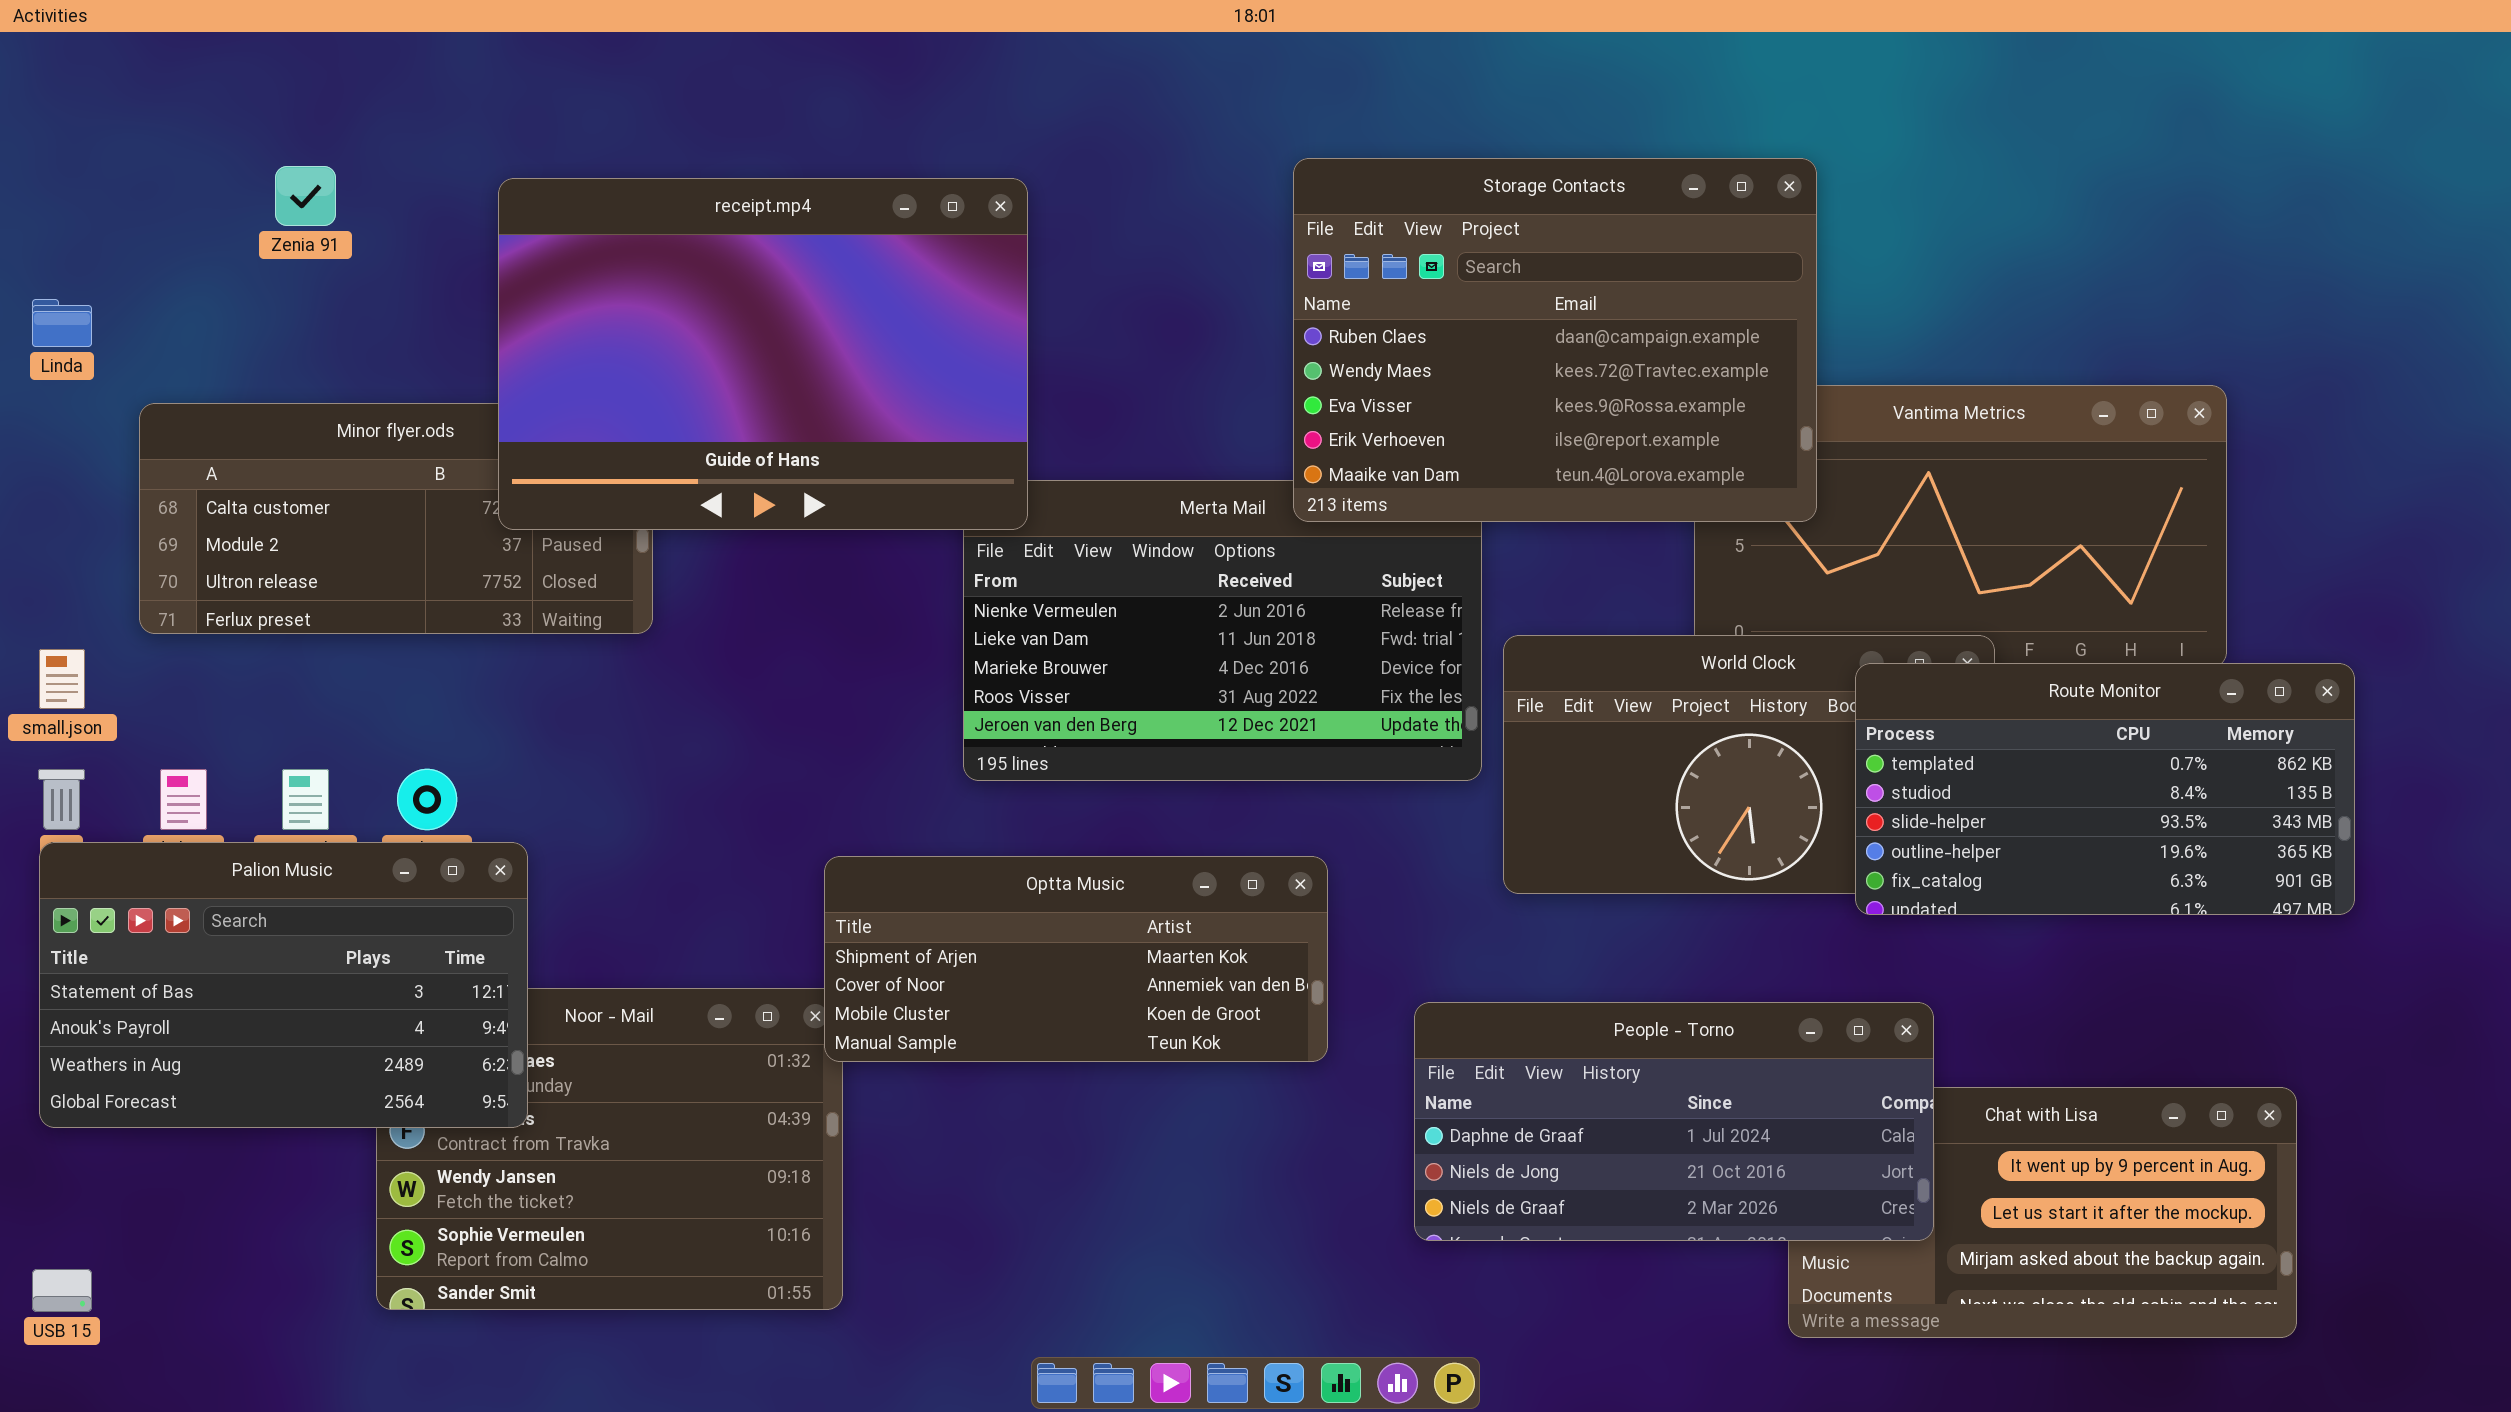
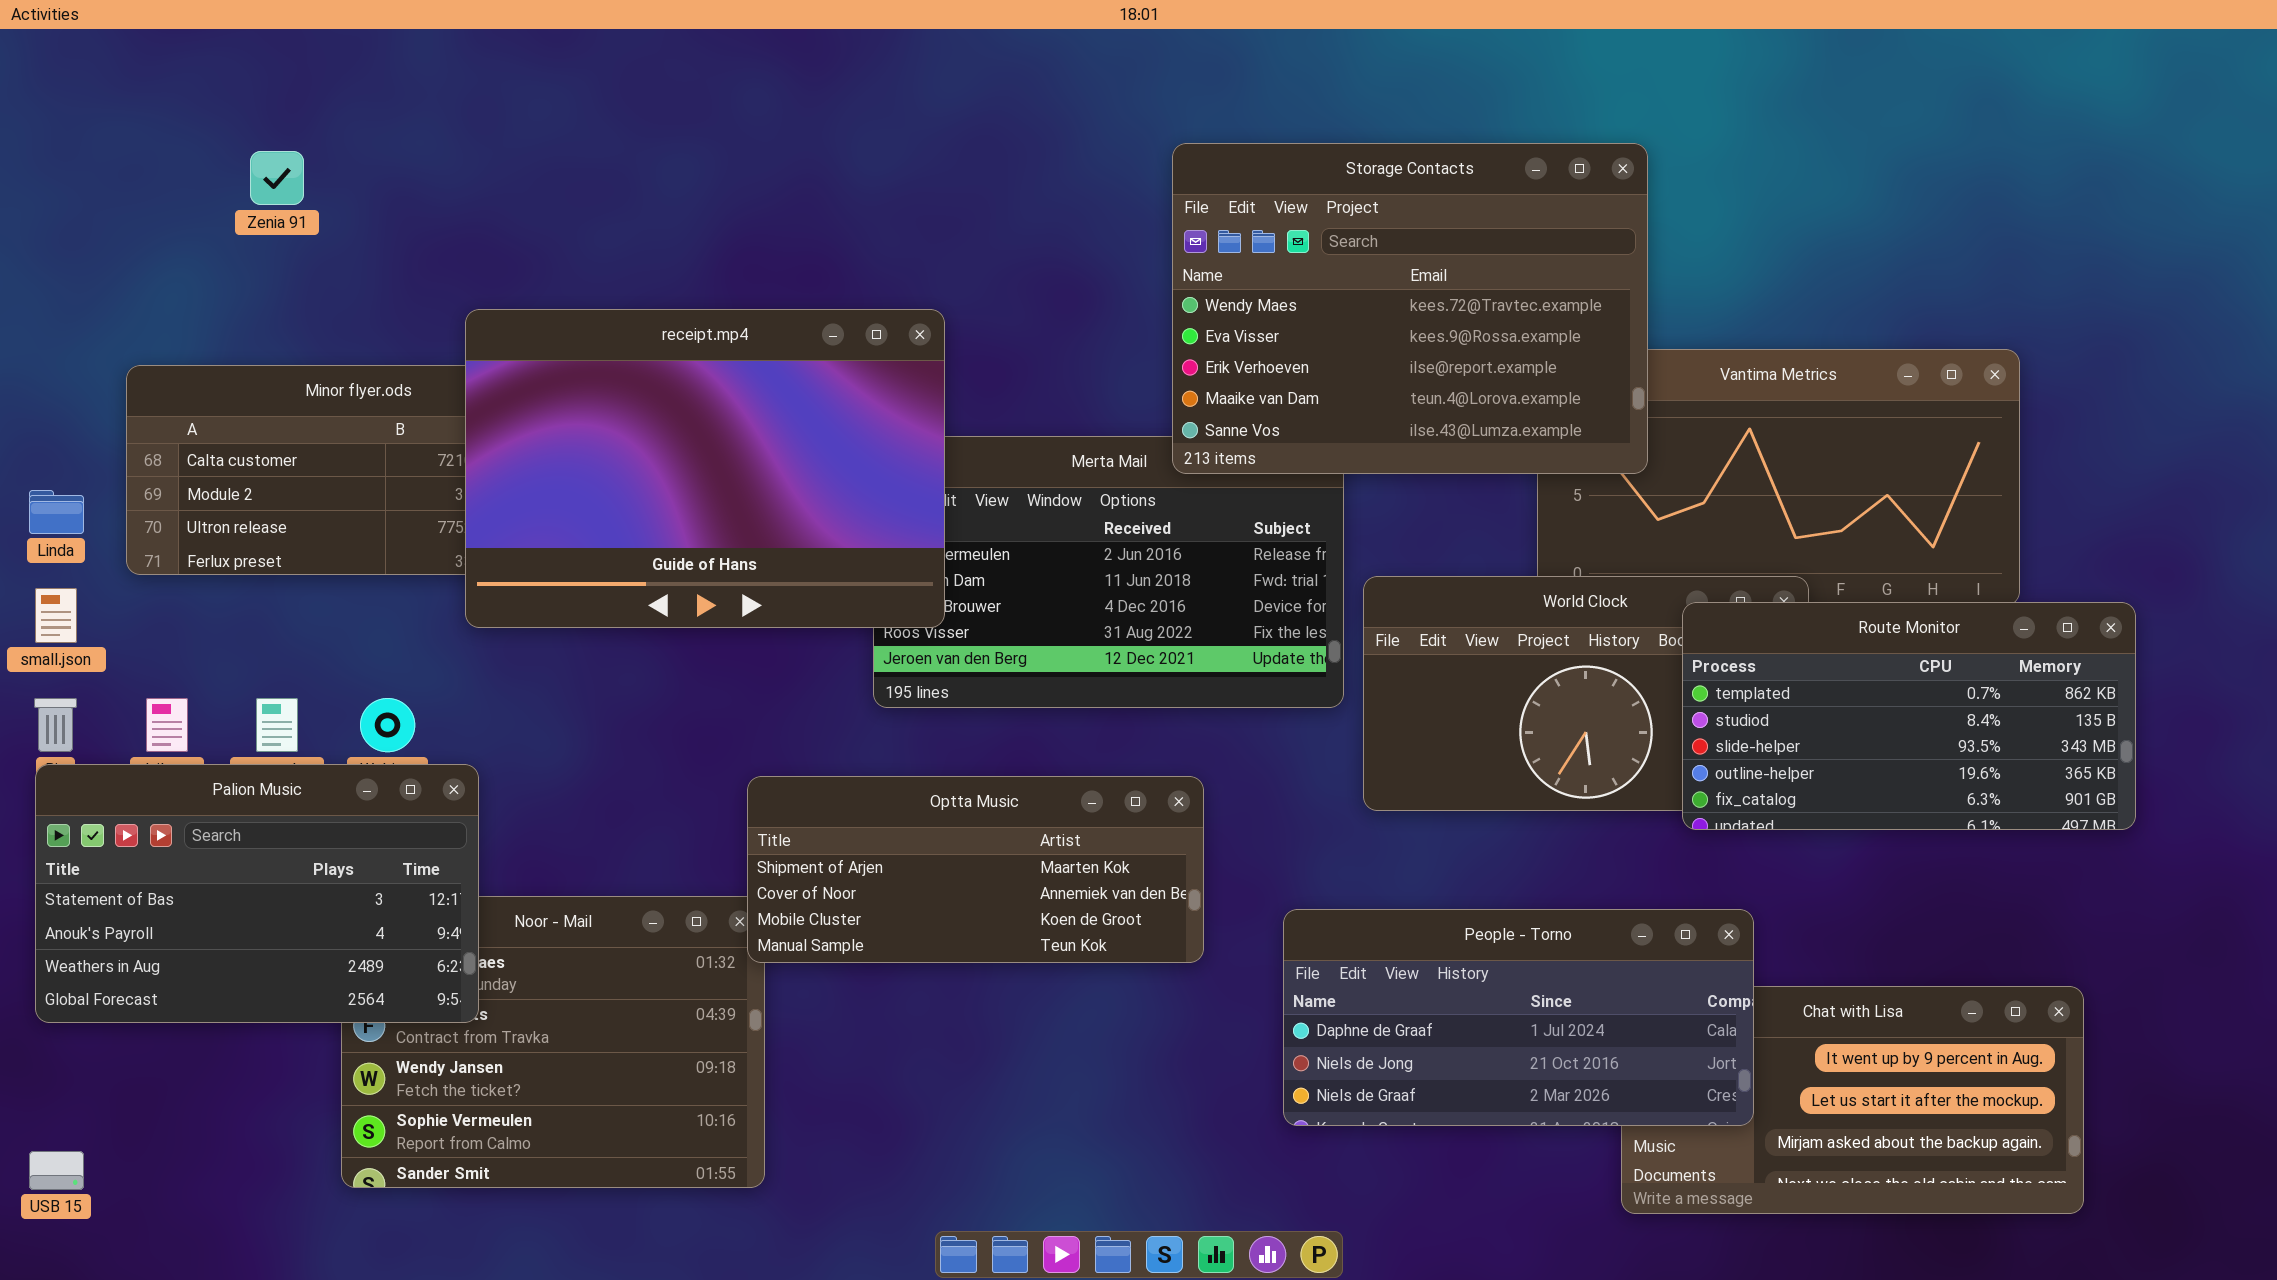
Storage Contacts: [1293,158,1817,522] -> [1172,143,1648,474], scrolled down 1 row
receipt.mp4: [498,178,1028,530] -> [465,309,945,628], moved
Linda: [32,299,92,347] -> [29,490,84,534], moved

